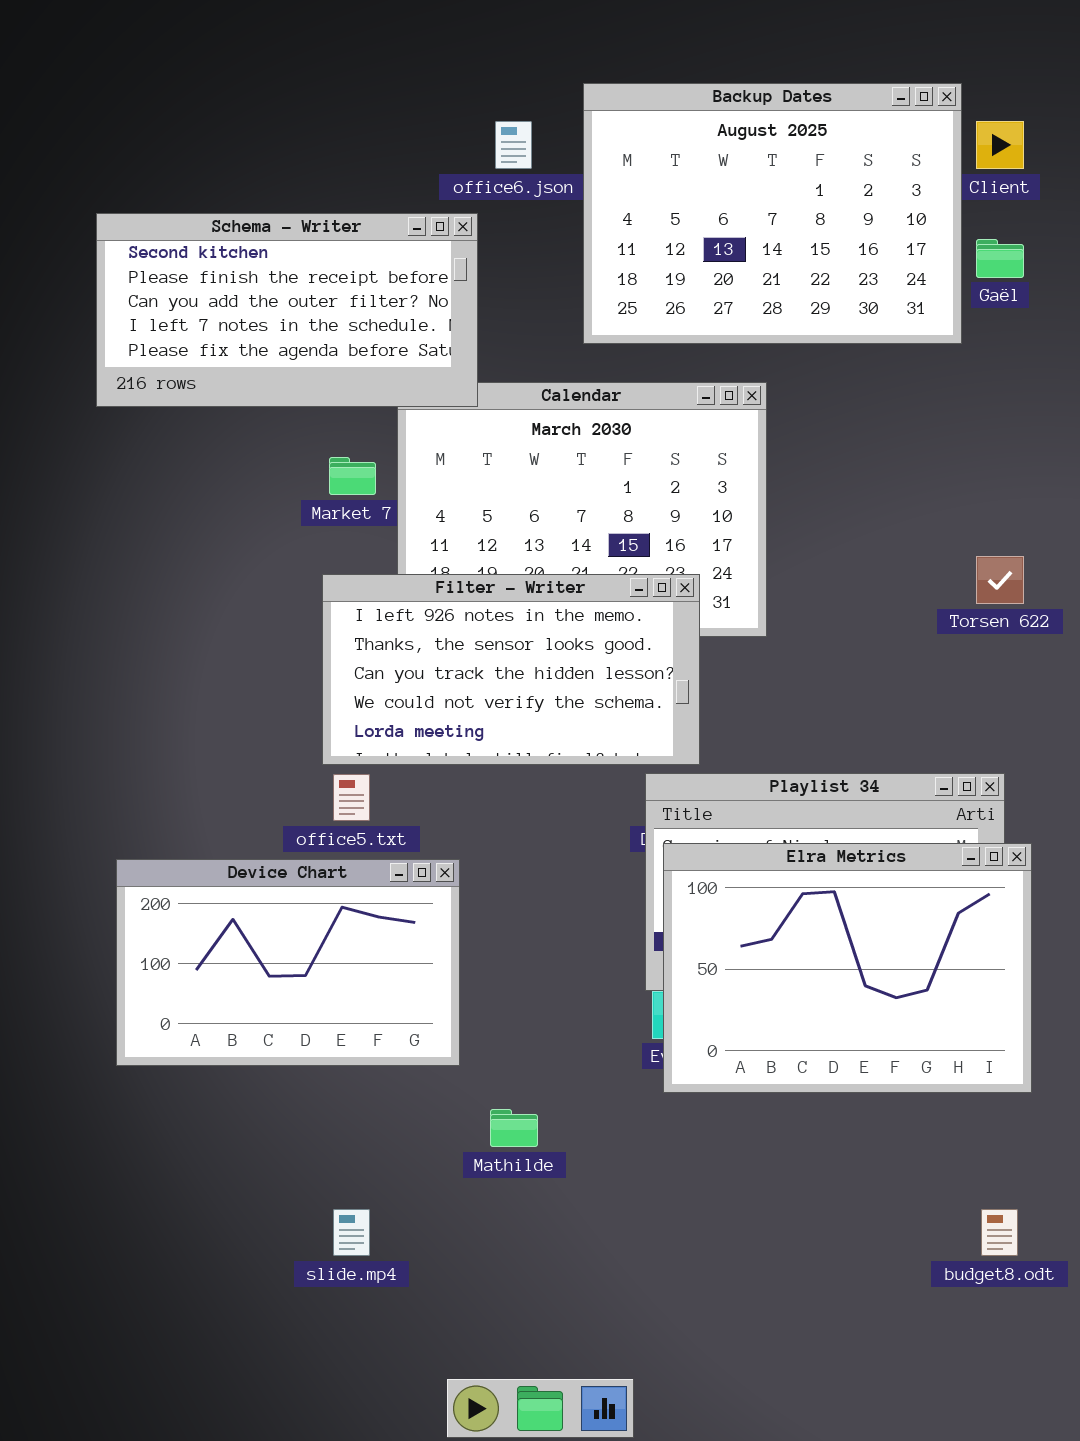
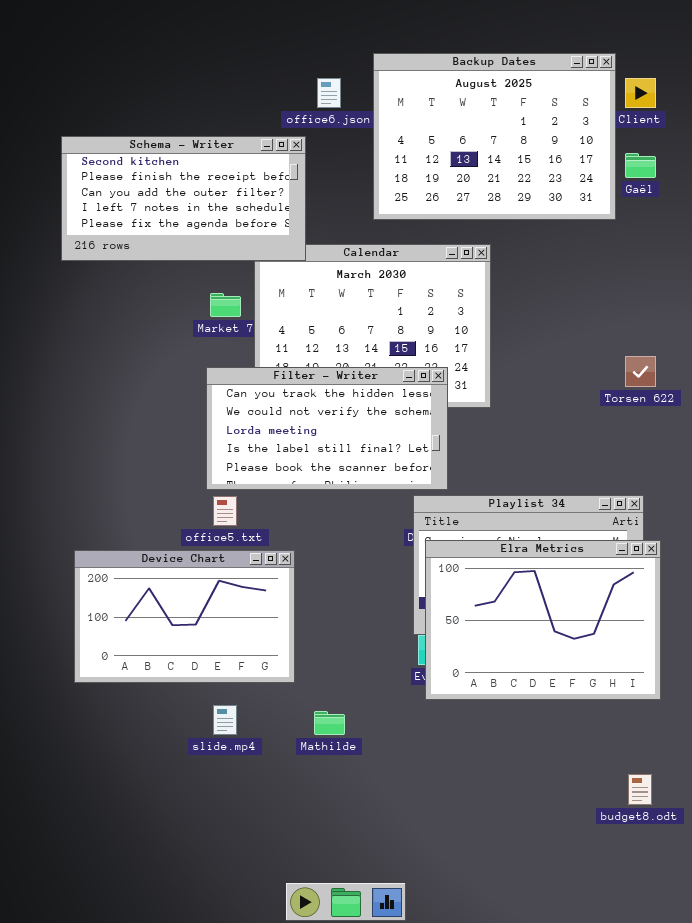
Filter - Writer: [322,574,700,765] -> [206,367,448,490], scrolled down 2 rows
slide.mp4: [333,1209,370,1256] -> [213,705,237,735], moved

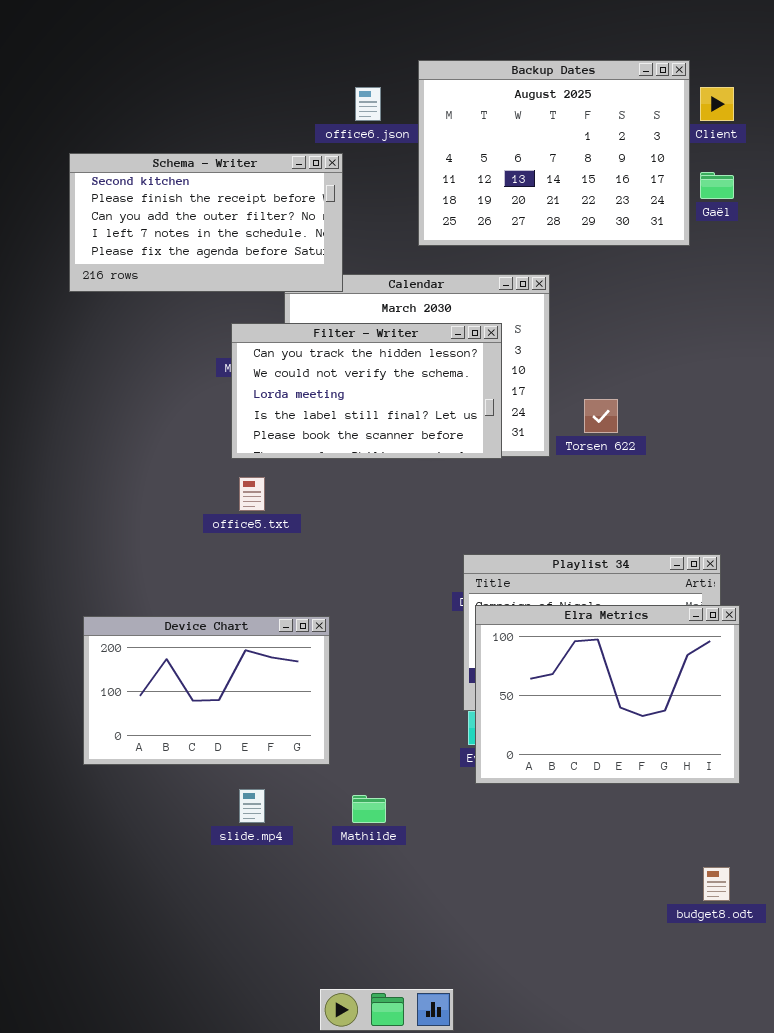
Torsen 622: [625,356,656,387] -> [584,399,618,433], moved
Filter - Writer: [206,367,448,490] -> [231,323,502,459], moved
office5.txt: [213,496,237,526] -> [239,477,265,511], moved

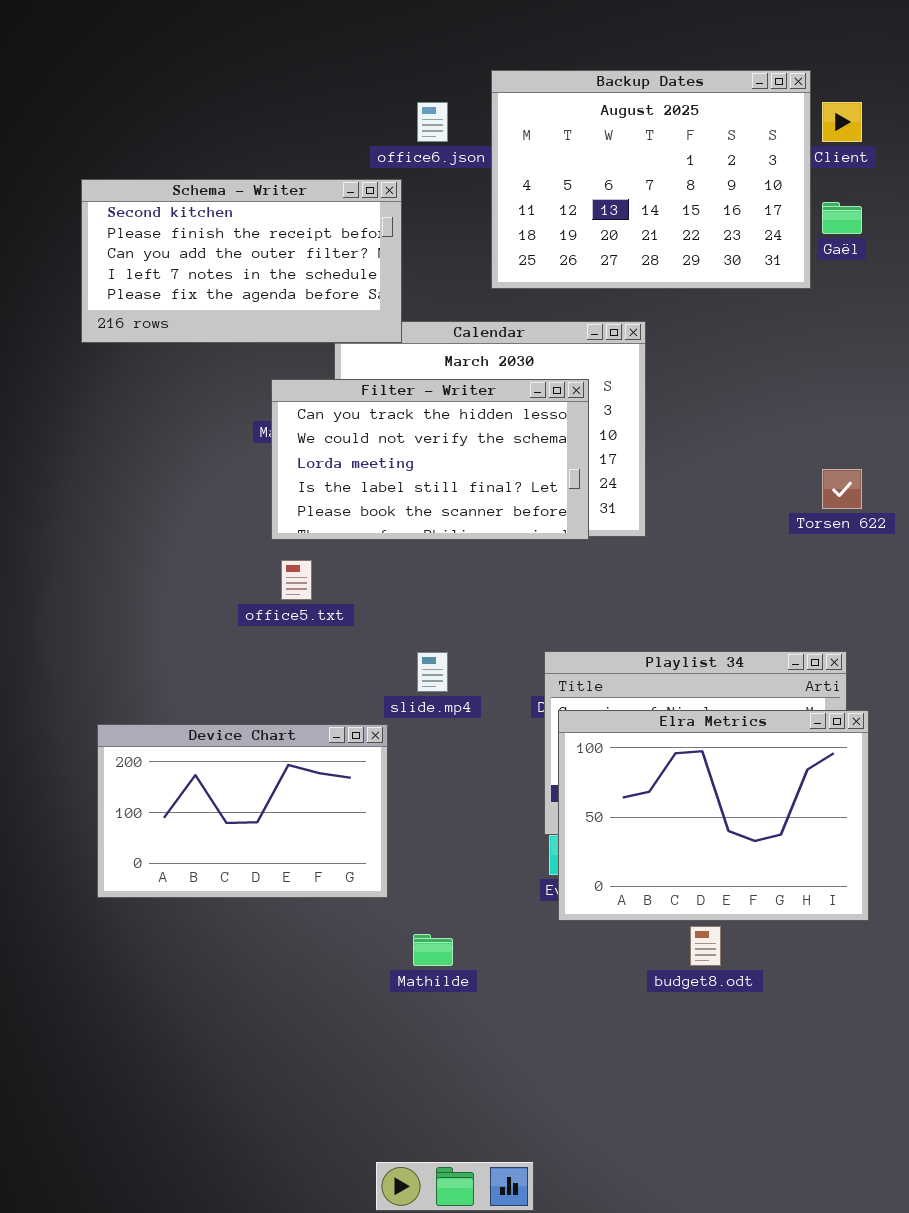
Torsen 622: [584,399,618,433] -> [822,469,862,509], moved
slide.mp4: [239,789,265,823] -> [417,652,448,692], moved
budget8.odt: [703,867,730,901] -> [690,926,721,966], moved

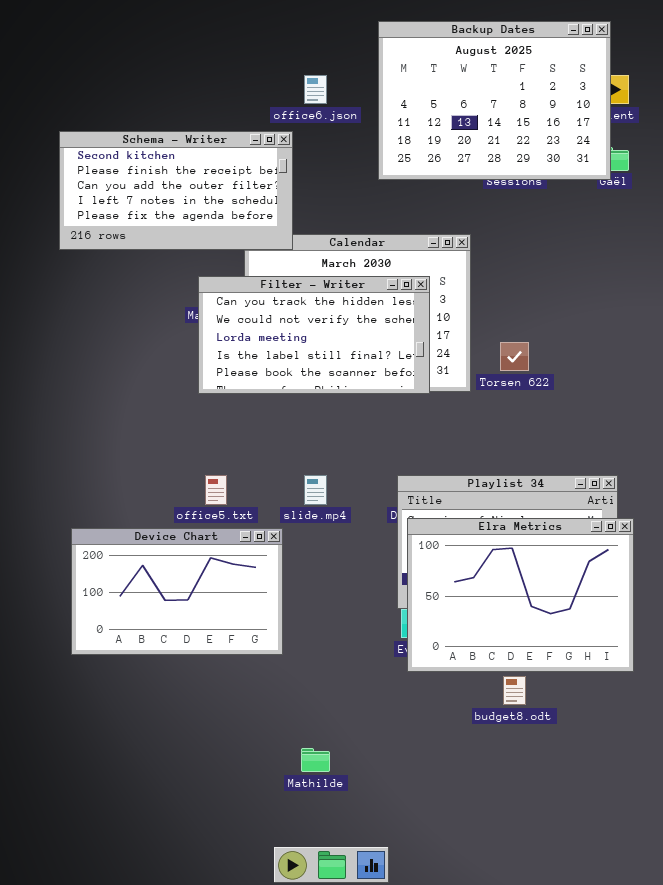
Backup Dates: [491,70,811,289] -> [378,21,611,180], moved
Torsen 622: [822,469,862,509] -> [500,342,529,371], moved
office5.txt: [281,560,312,600] -> [205,475,227,505], moved
Mathilde: [413,934,453,966] -> [301,748,330,772], moved

